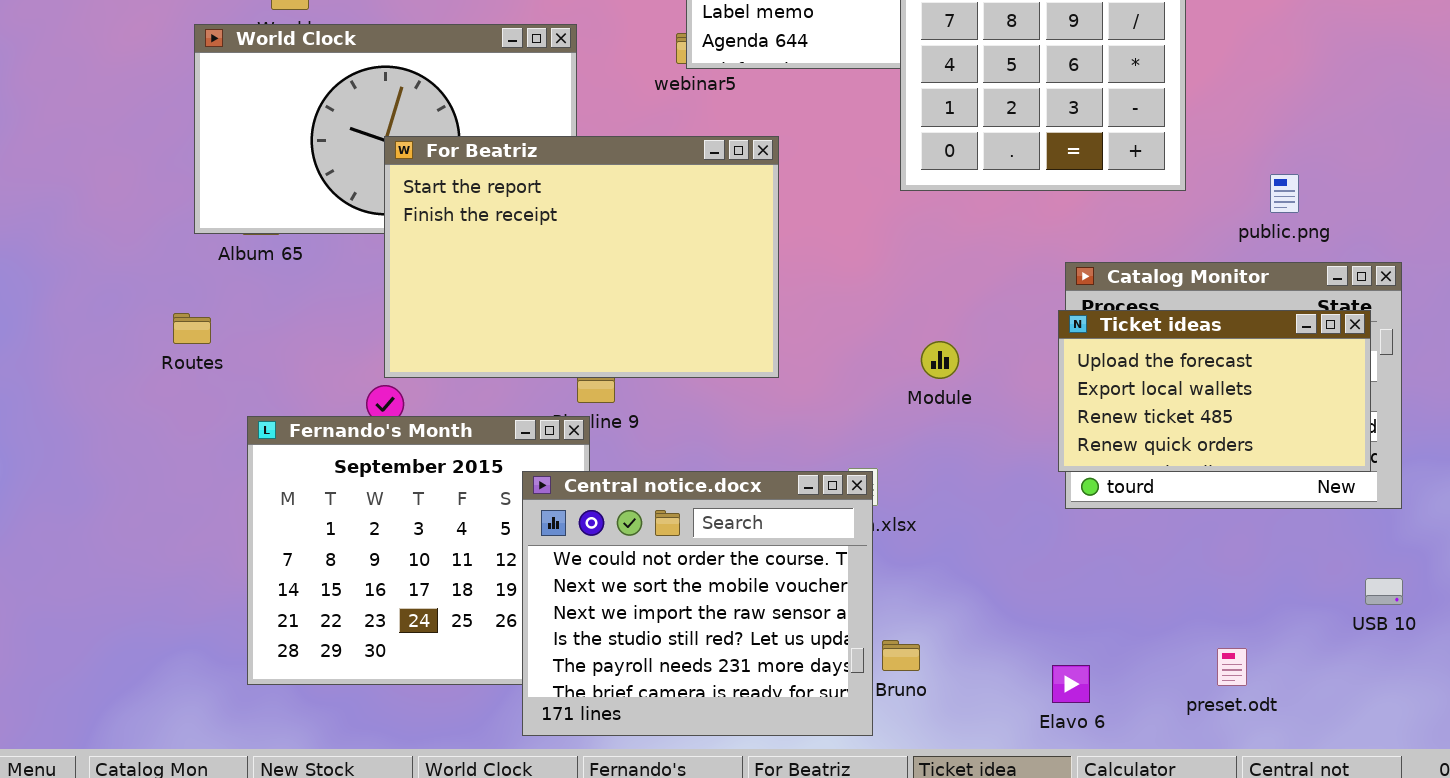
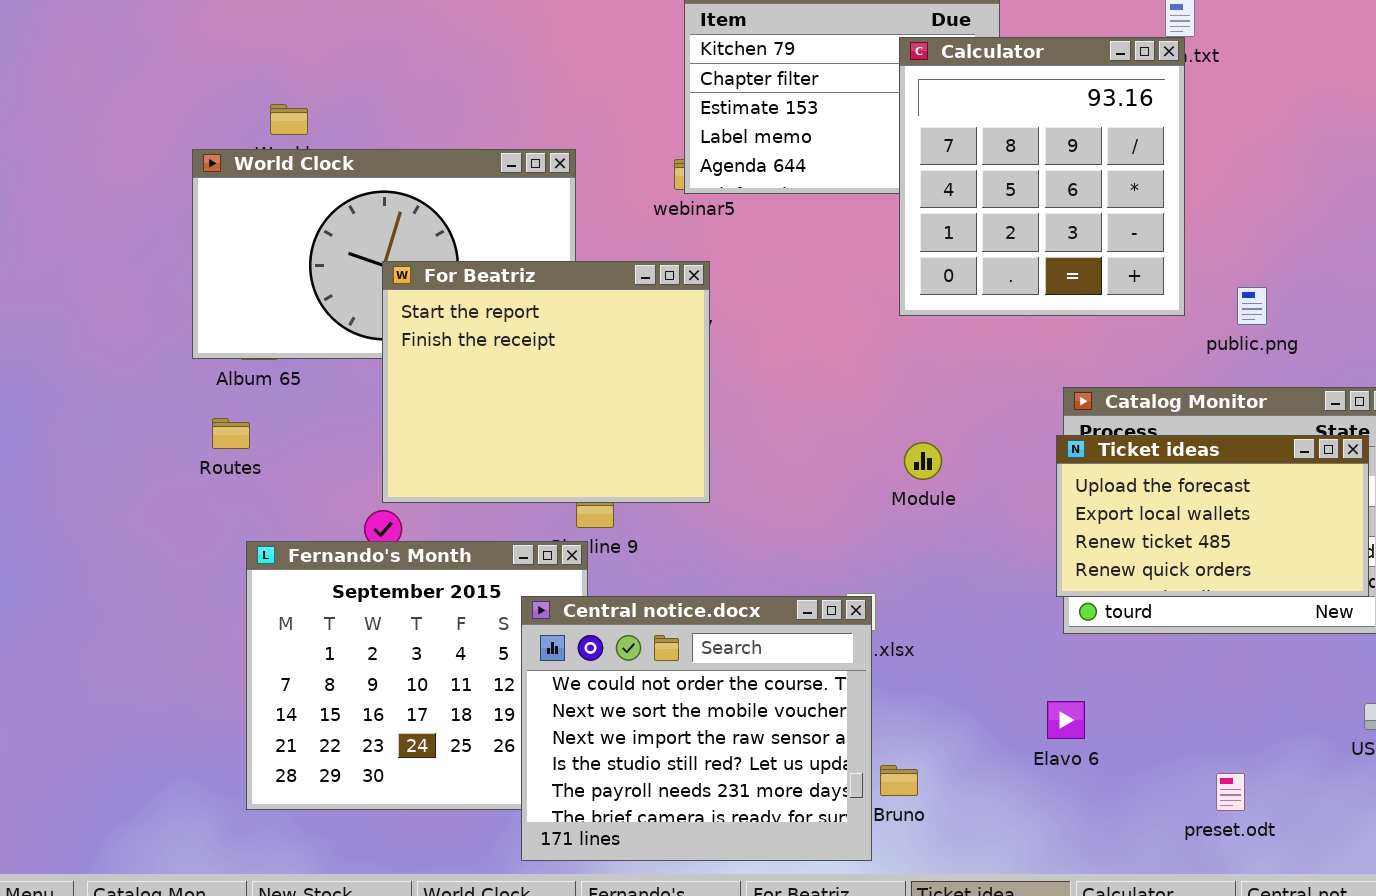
For Beatriz: [384,136,779,378] -> [382,261,710,503], resized
public.png: [1270,174,1299,213] -> [1237,287,1267,325], moved
Routes: [173,313,211,344] -> [212,418,250,449], moved
Module: [921,341,959,379] -> [904,442,942,480], moved
Elavo 6: [1052,665,1090,703] -> [1047,701,1085,739], moved

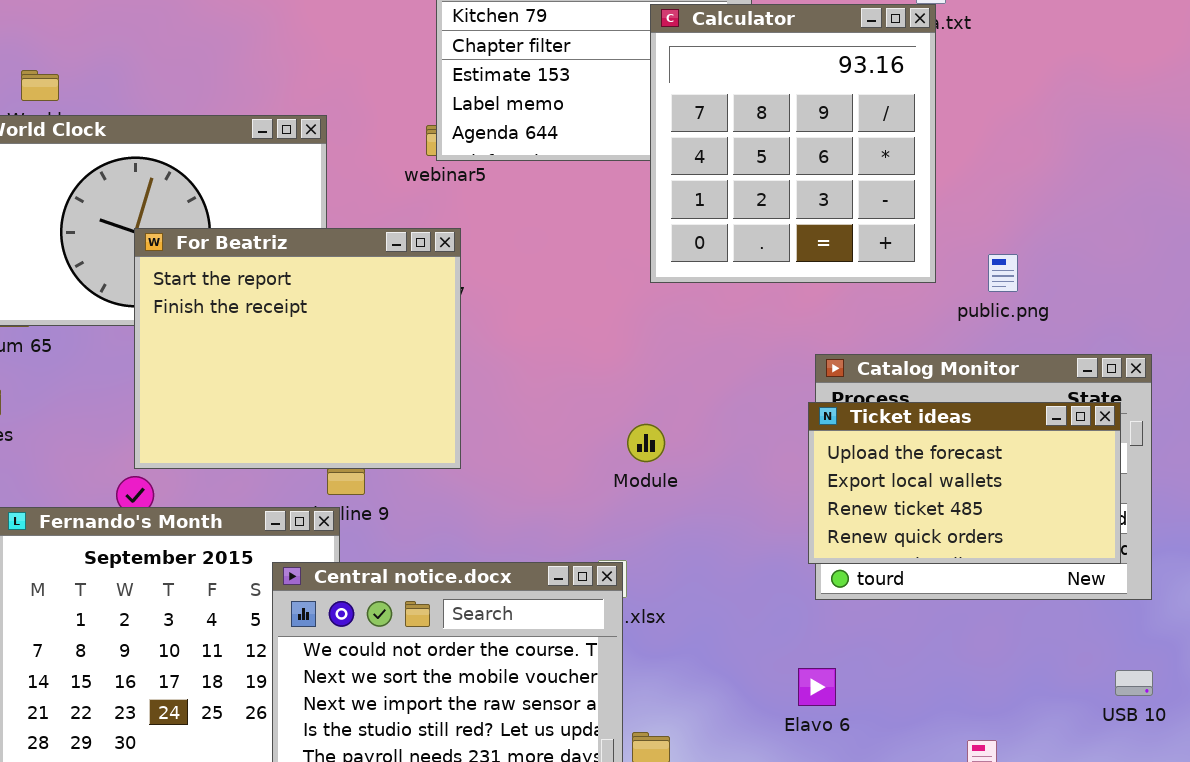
Module: [904,442,942,480] -> [627,424,665,462], moved

